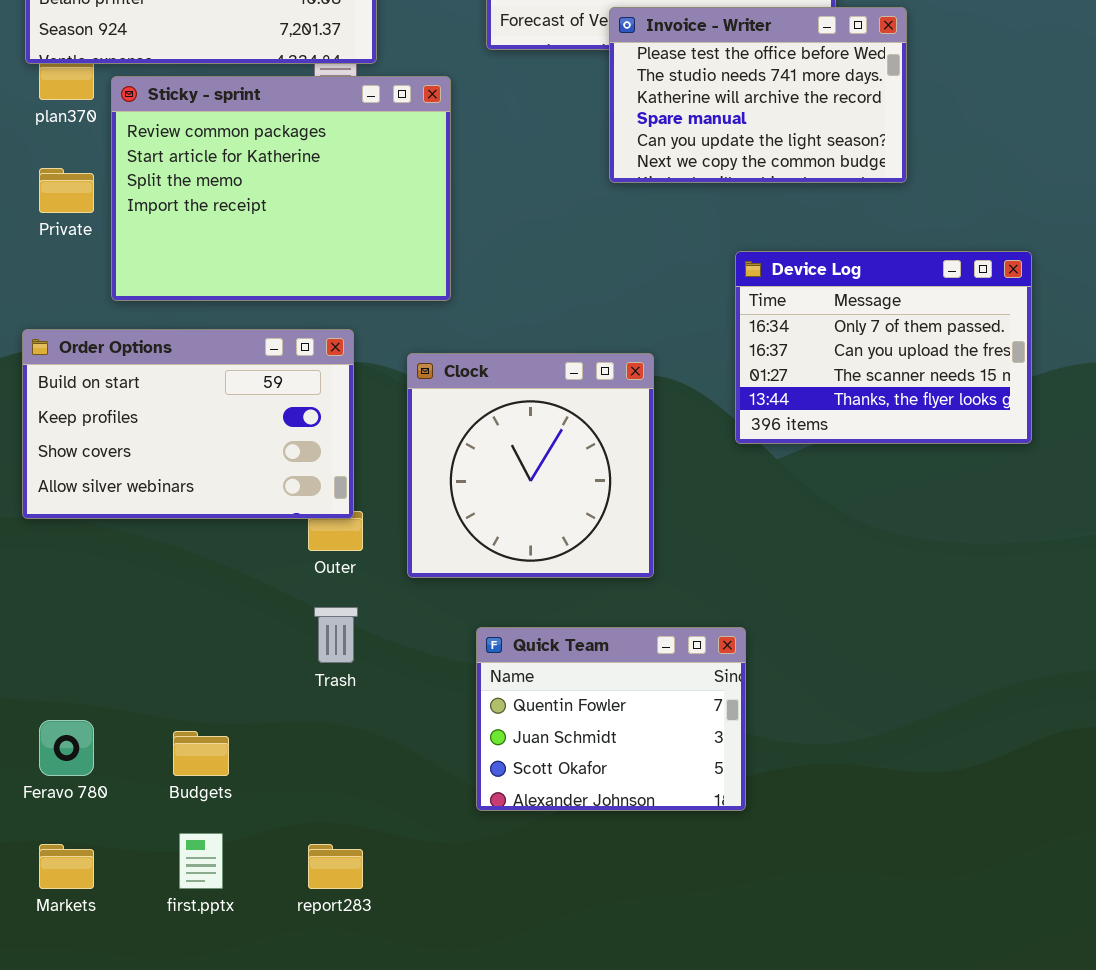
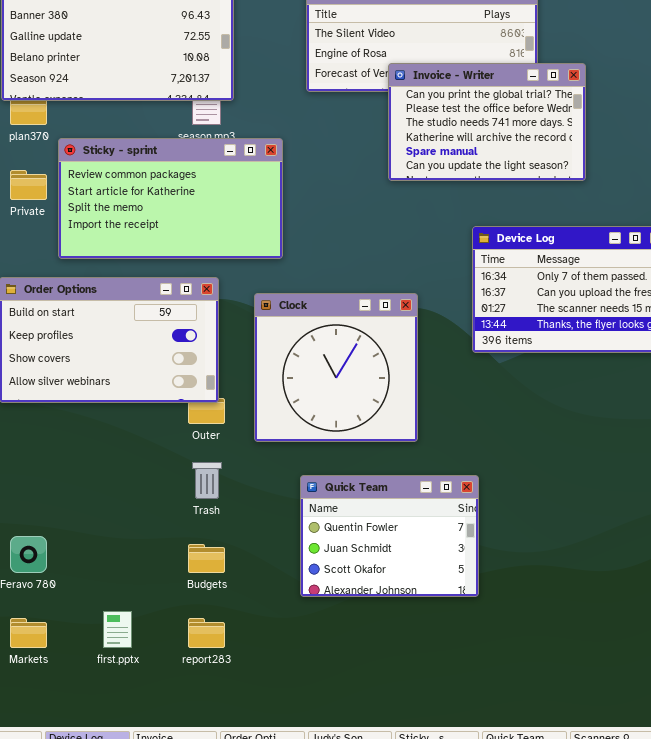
Invoice - Writer: [609,7,907,183] -> [388,63,586,181], scrolled up 1 row
Sticky - sprint: [111,76,451,301] -> [58,138,283,259], resized
Budgets: [173,731,229,776] -> [188,544,225,573], moved

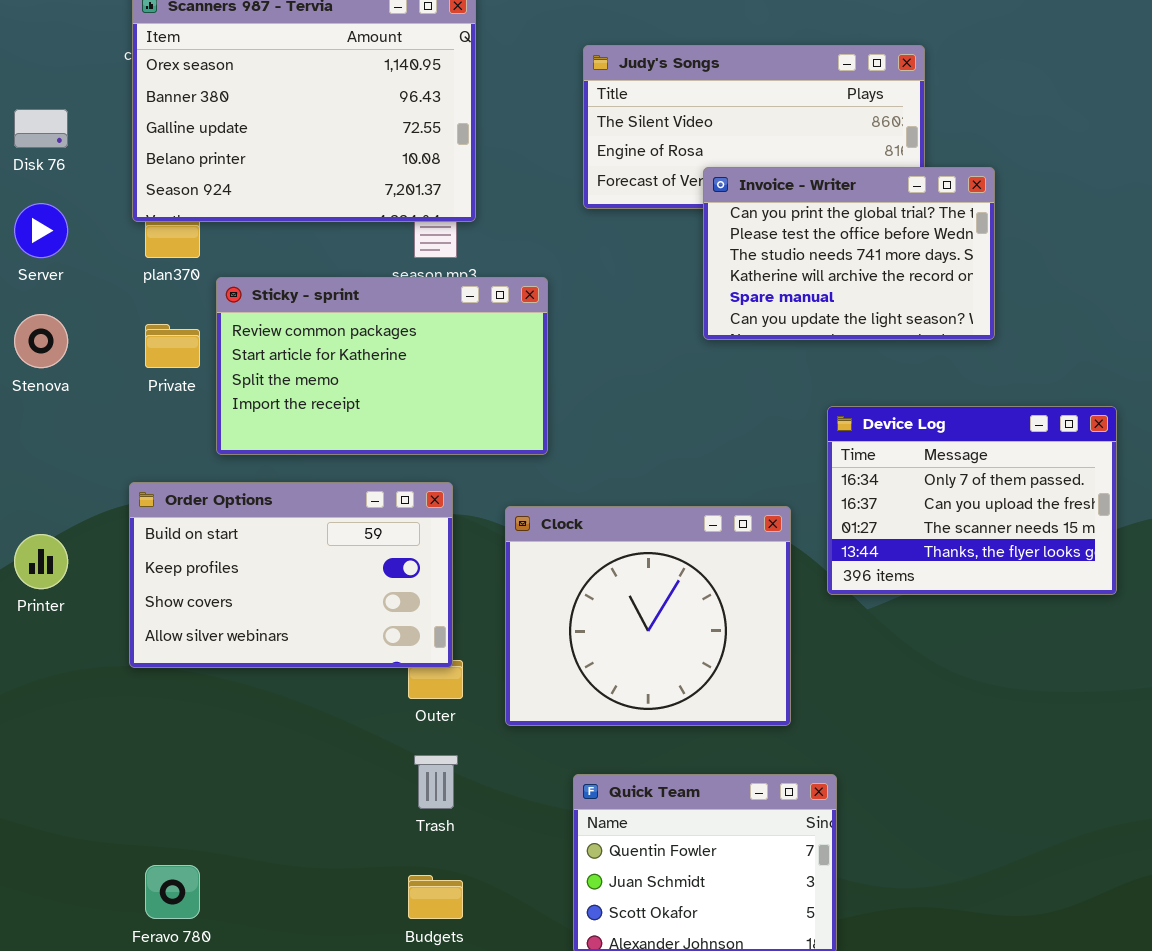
Clock: [254,293,418,442] -> [505,506,791,726], resized

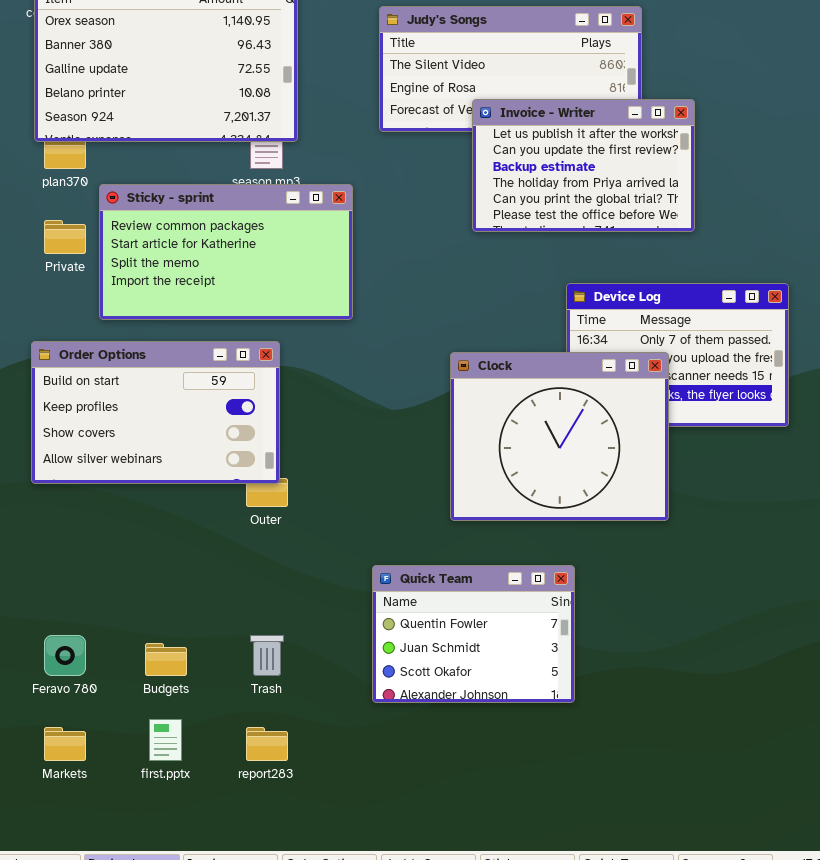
Invoice - Writer: [703,167,995,340] -> [472,99,695,232], scrolled up 4 rows
Clock: [505,506,791,726] -> [450,352,669,521], moved
Trash: [414,755,458,809] -> [250,635,284,676], moved
Budgets: [408,875,463,919] -> [145,643,187,676], moved

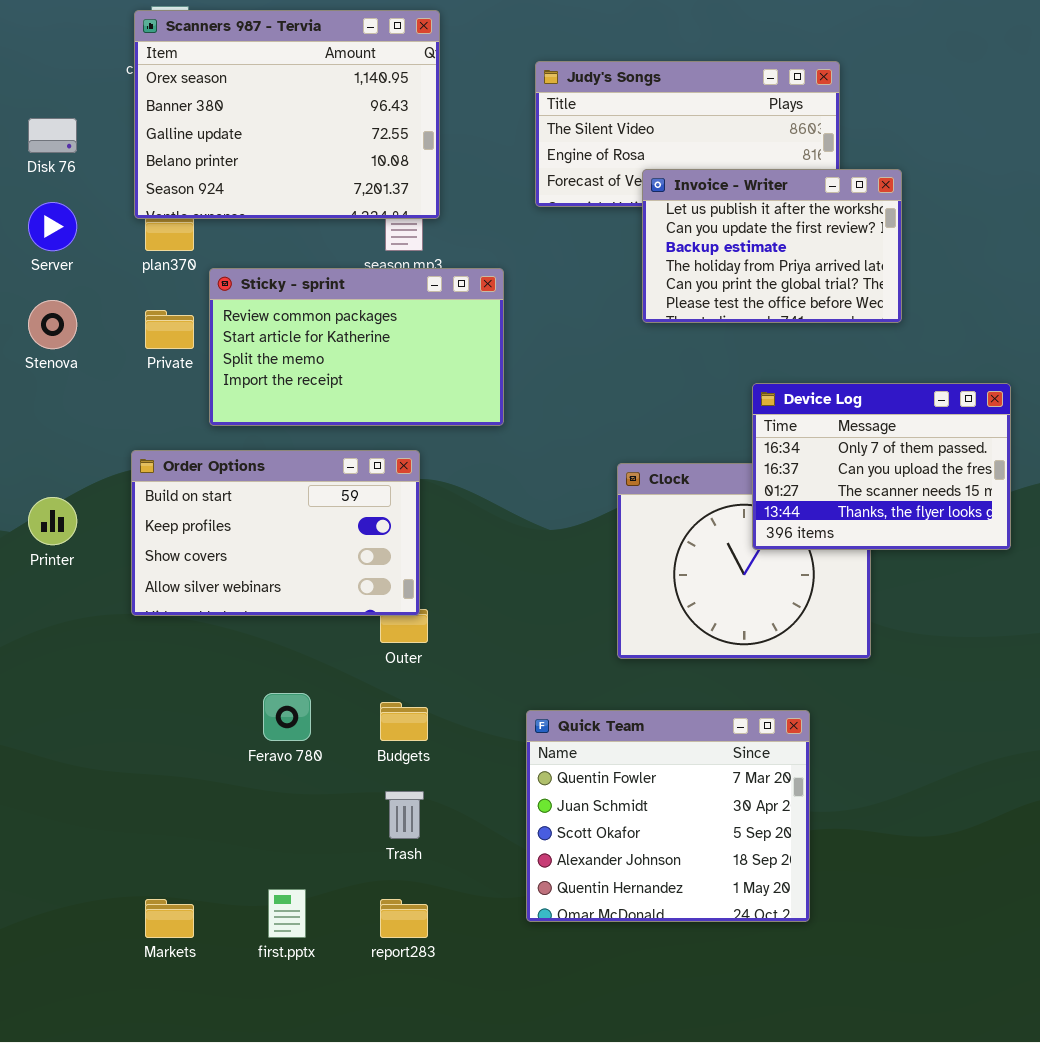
Device Log: [566,283,789,427] -> [752,383,1011,550], raised
Quick Team: [372,565,575,703] -> [526,710,810,922], resized
Feravo 780: [44,635,86,676] -> [263,693,311,741], moved
Budgets: [145,643,187,676] -> [380,702,428,741], moved

